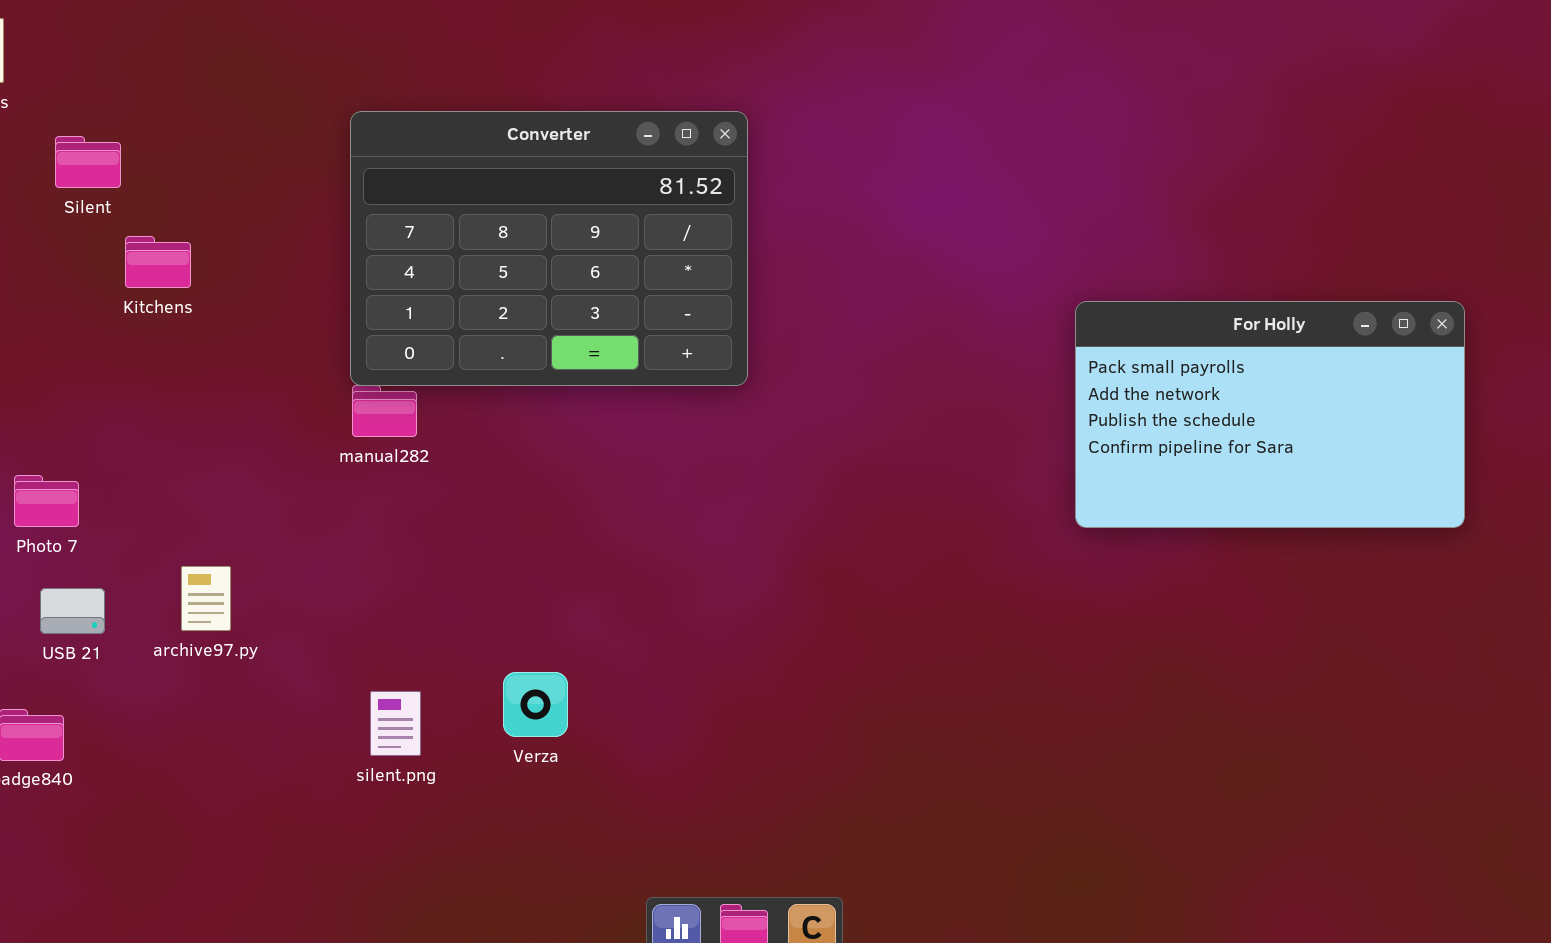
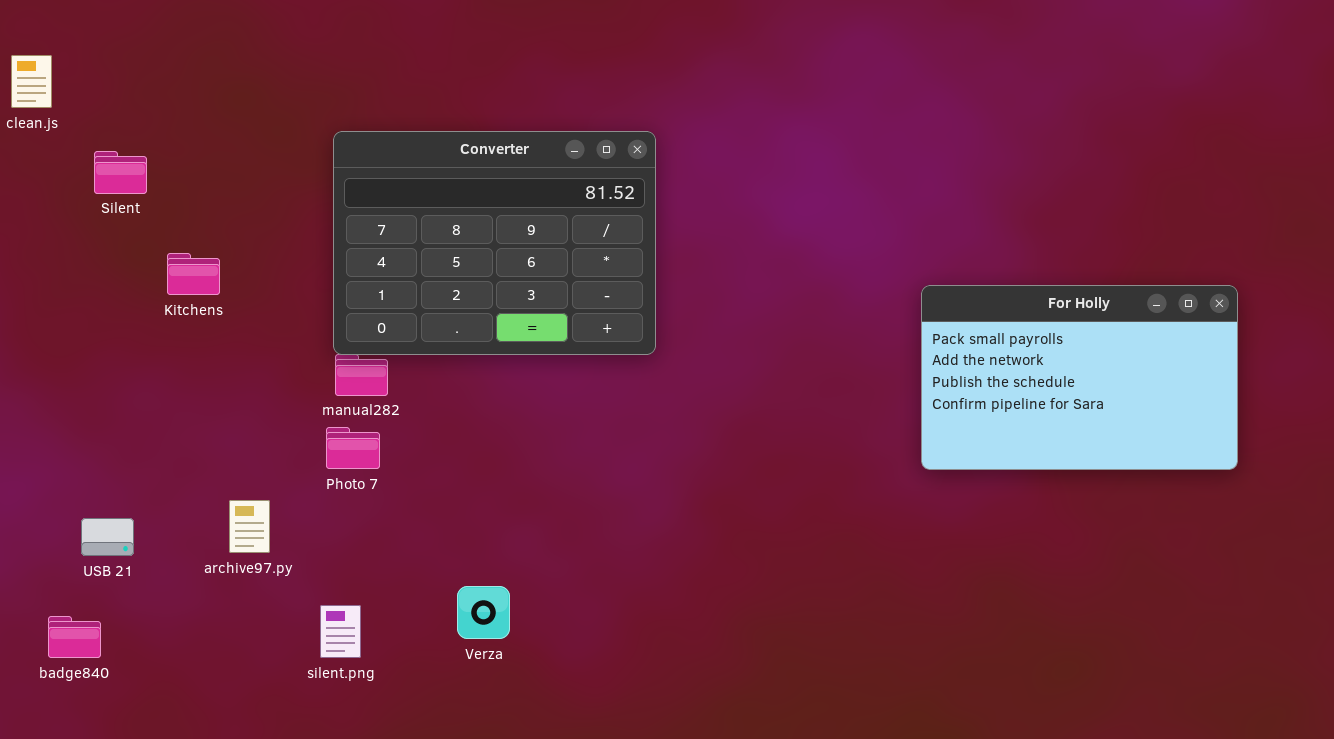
Kitchens: [125,236,191,288] -> [167,253,220,295], moved
Photo 7: [14,475,79,527] -> [326,427,380,469], moved
archive97.py: [181,566,231,631] -> [229,500,270,553], moved
silent.png: [370,691,421,756] -> [320,605,361,658], moved

